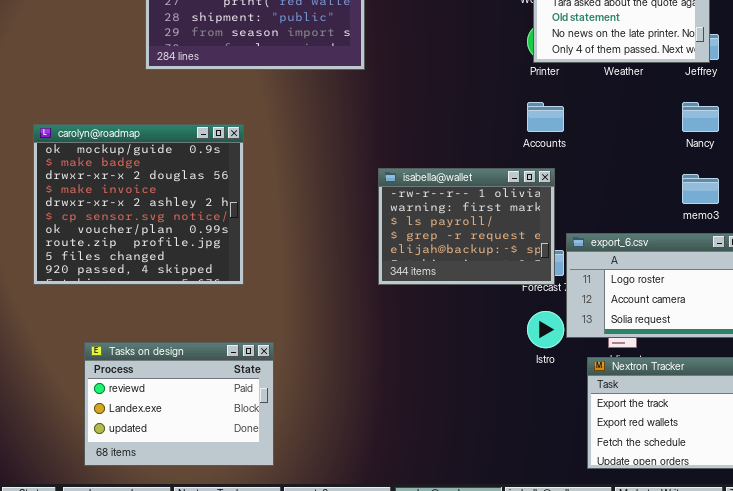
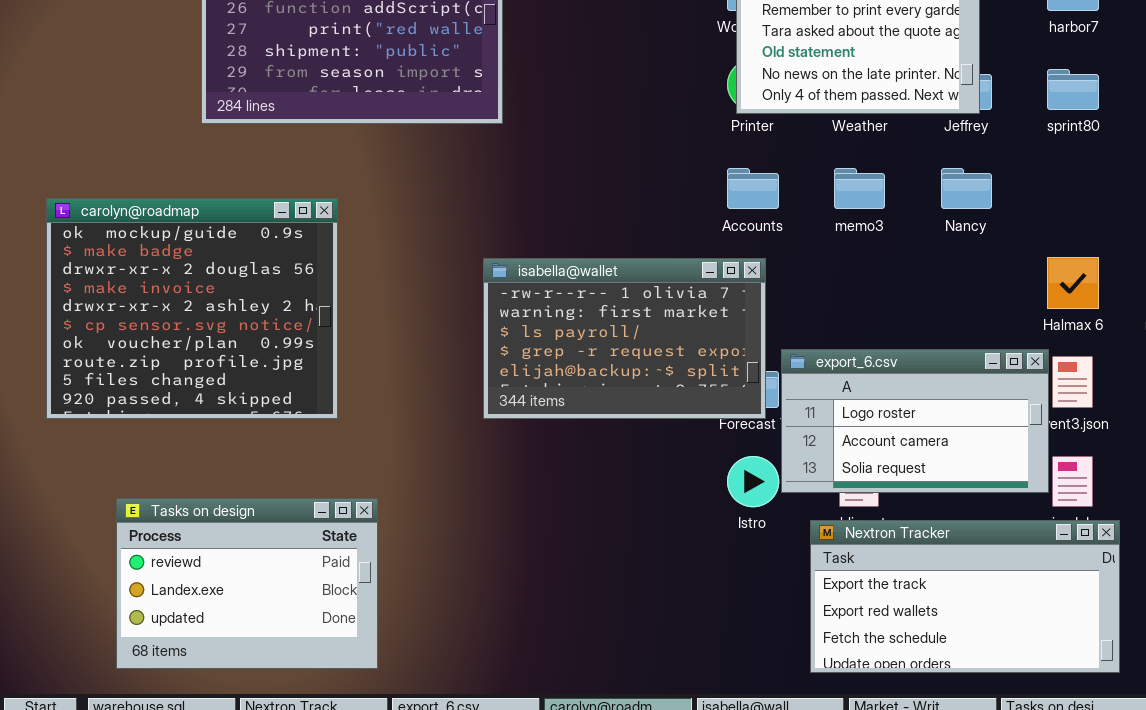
isabella@wallet: [378,168,555,285] -> [483,258,766,419], resized
memo3: [682,174,719,204] -> [834,168,885,209], moved

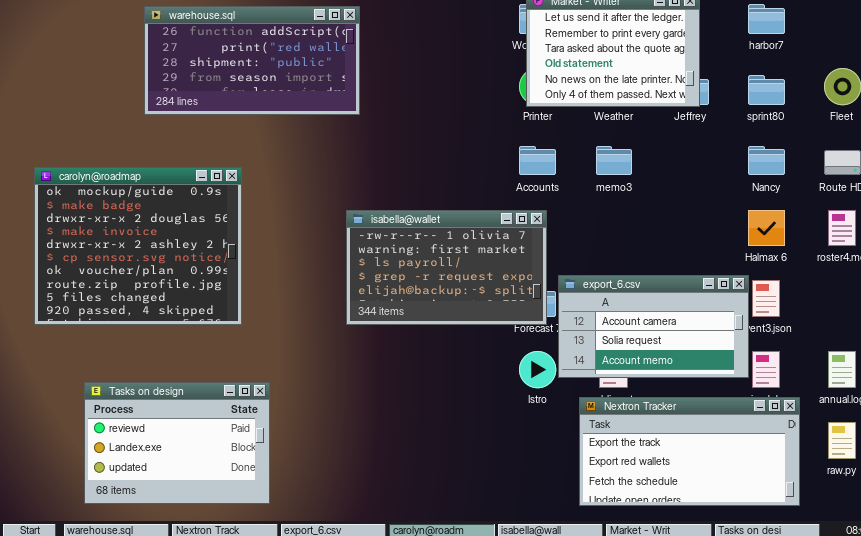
Nancy: [941,168,992,209] -> [748,146,785,175], moved
export_6.csv: [781,349,1049,493] -> [558,275,749,378], scrolled down 1 row

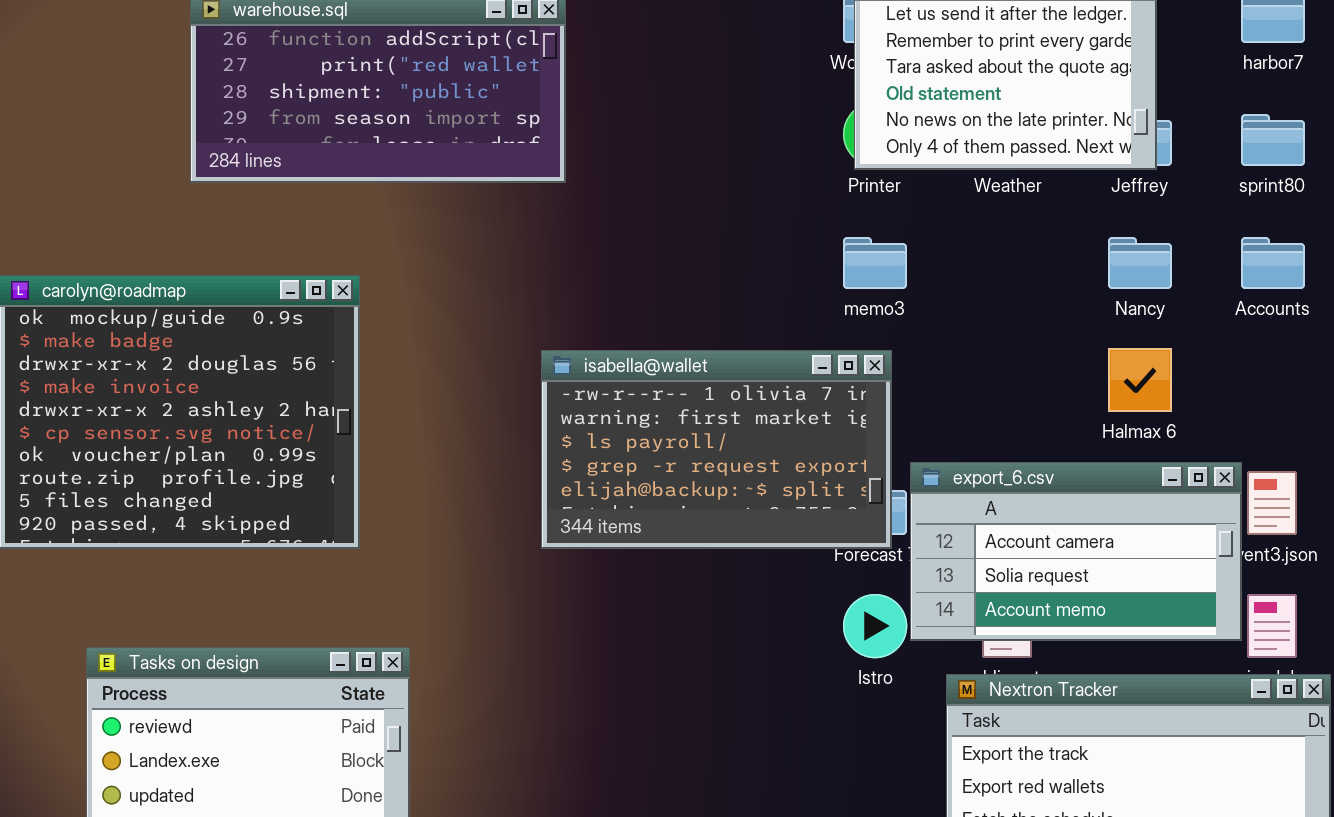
Accounts: [519,146,556,175] -> [1241,237,1305,289], moved
memo3: [596,146,632,175] -> [843,237,907,289], moved
Nancy: [748,146,785,175] -> [1108,237,1172,289], moved
Halmax 6: [748,210,785,246] -> [1108,348,1172,412], moved

